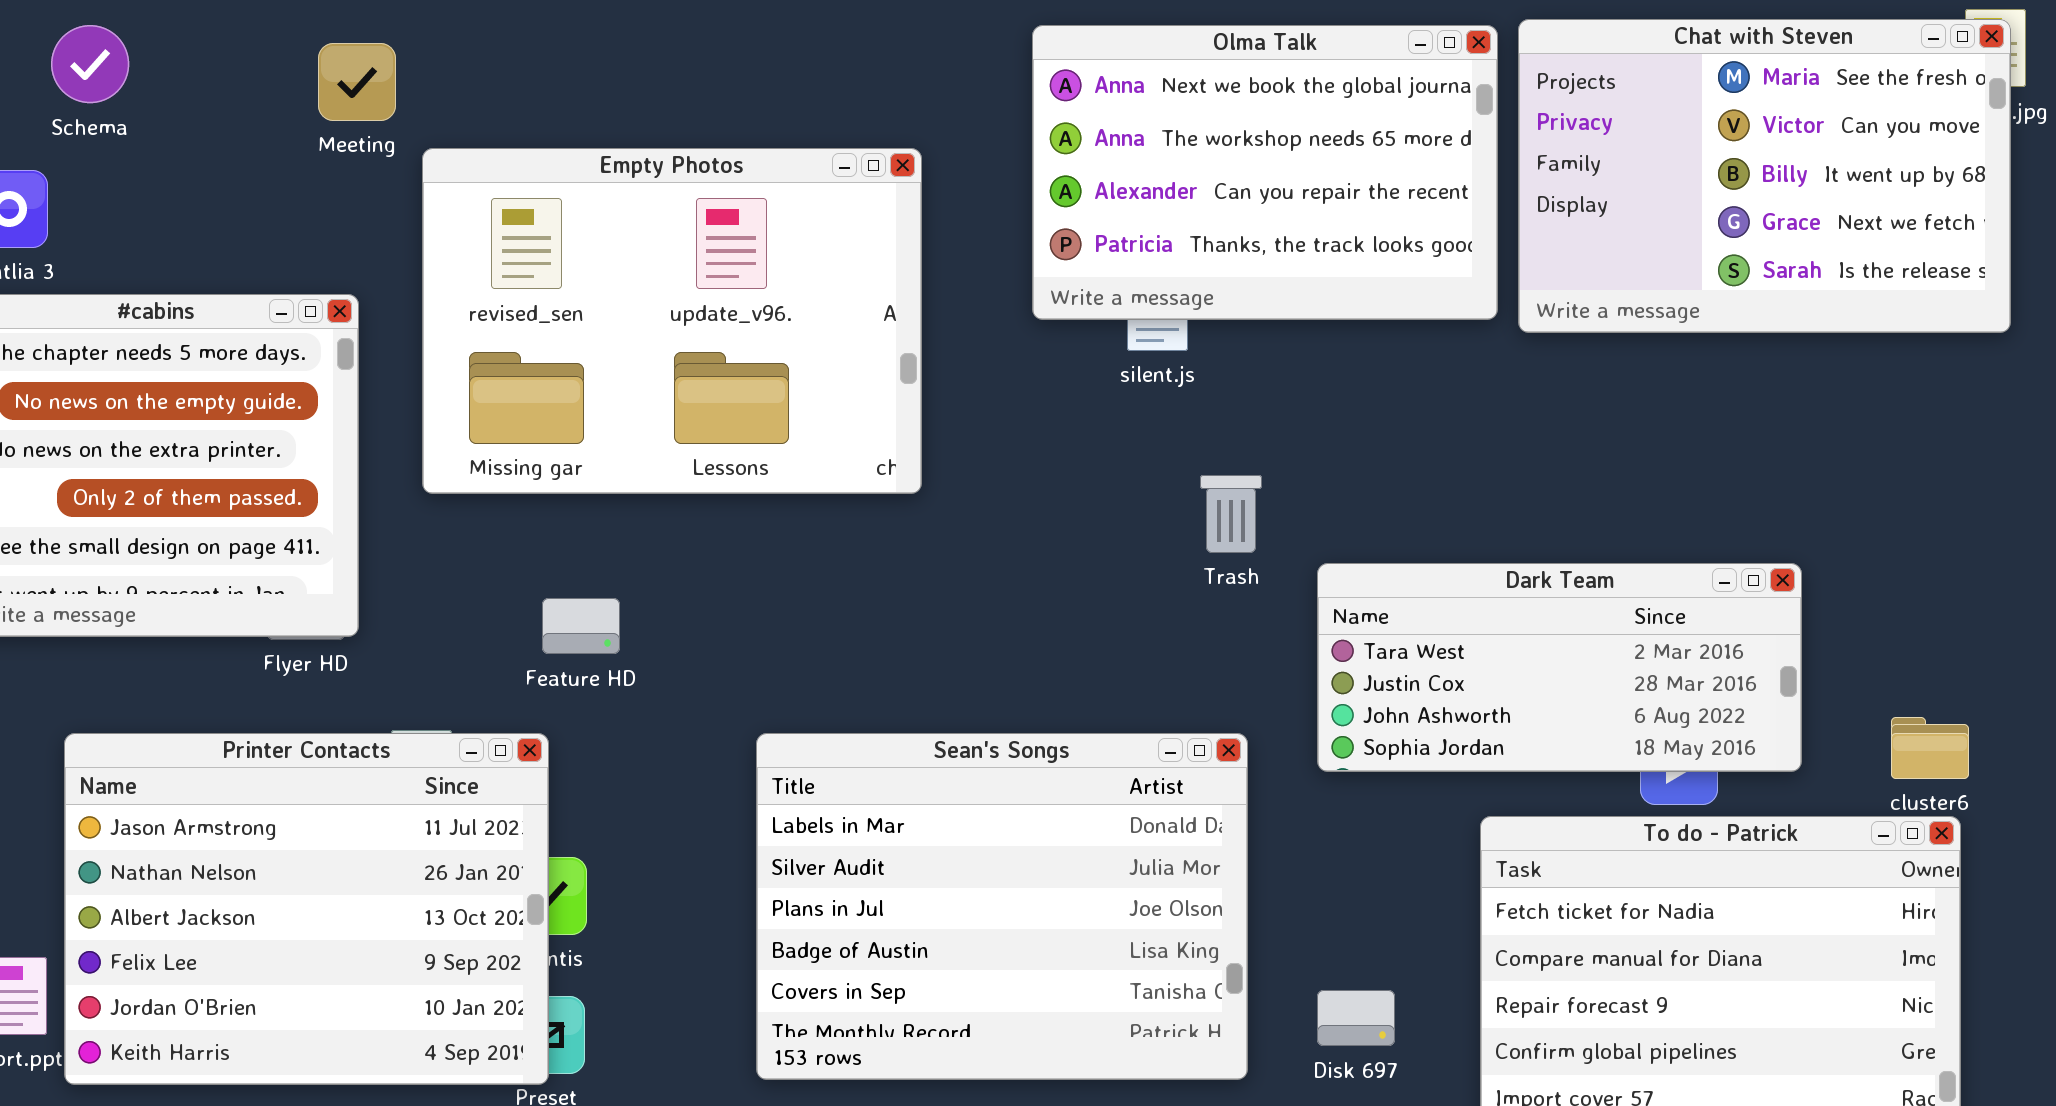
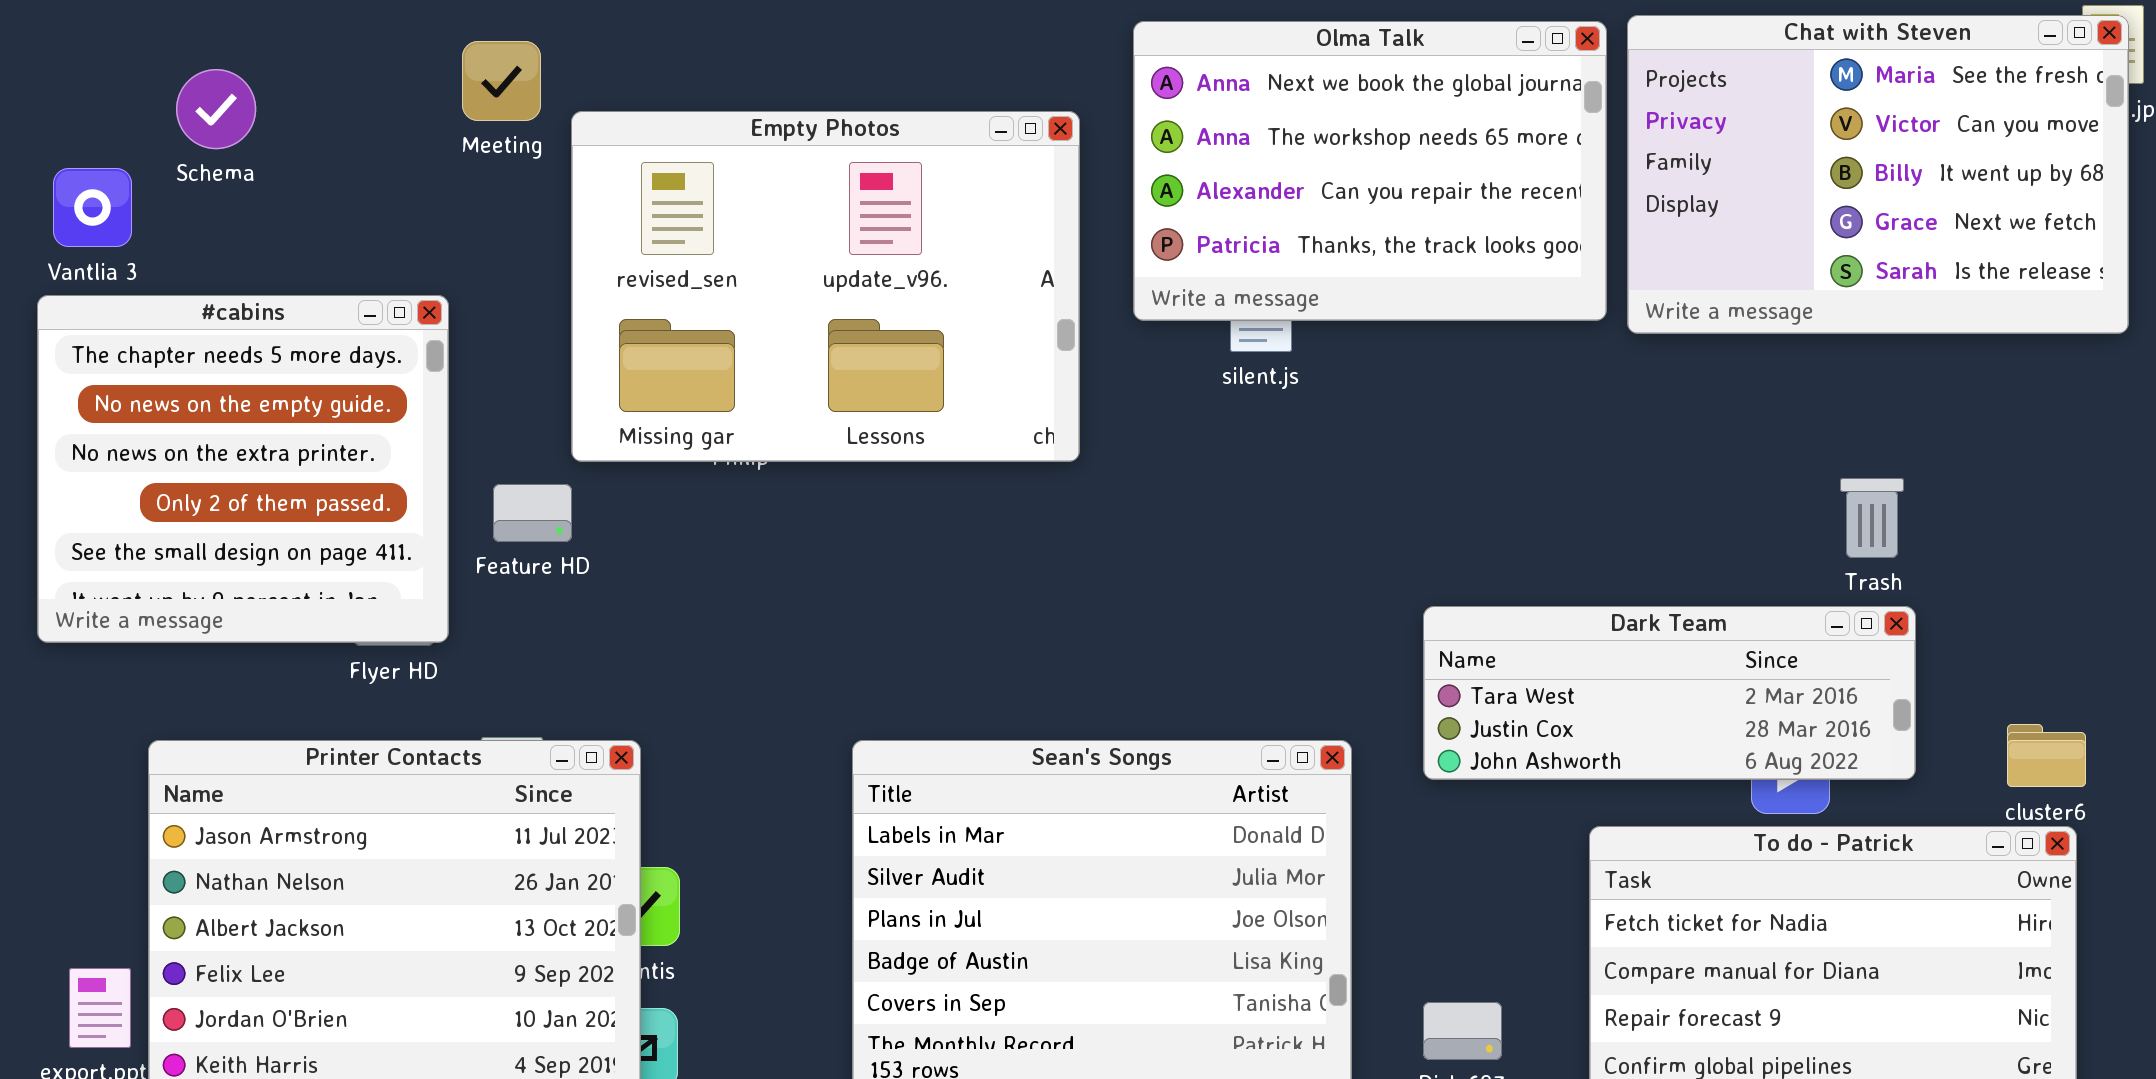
Schema: [51,25,129,103] -> [176,69,256,149], moved
Meeting: [318,43,396,121] -> [462,41,541,121], moved
Empty Photos: [422,148,922,494] -> [571,111,1080,462], moved
Trash: [1200,475,1262,553] -> [1840,478,1904,558], moved
Dark Team: [1317,563,1802,772] -> [1423,606,1916,780], resized
Feature HD: [542,598,620,654] -> [493,484,572,542], moved

